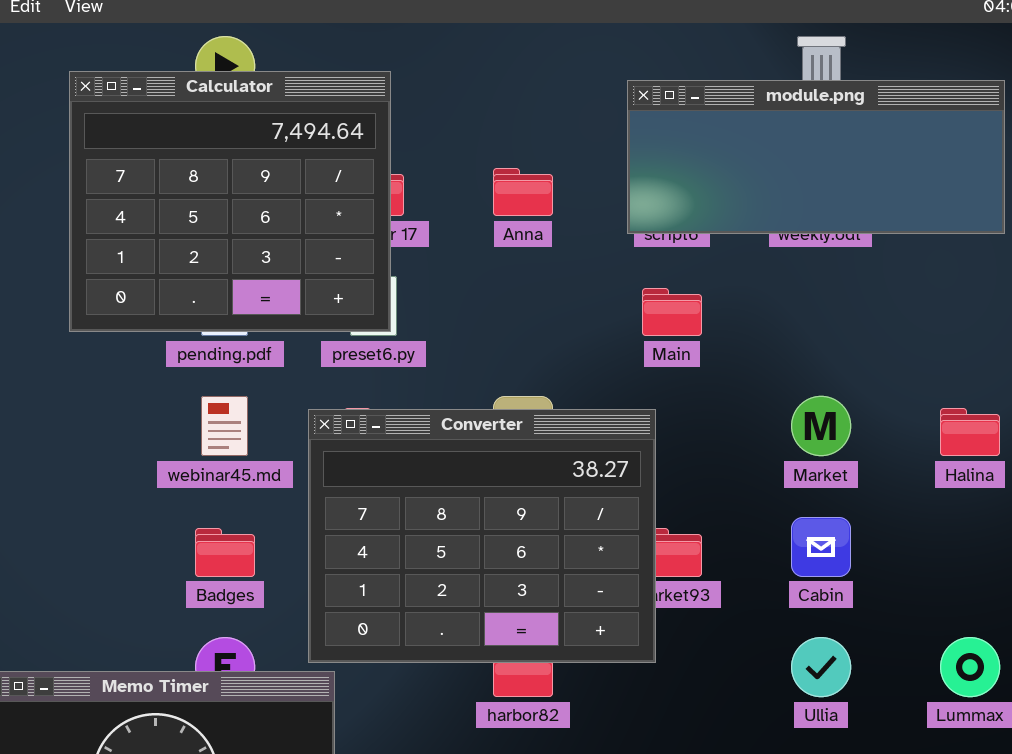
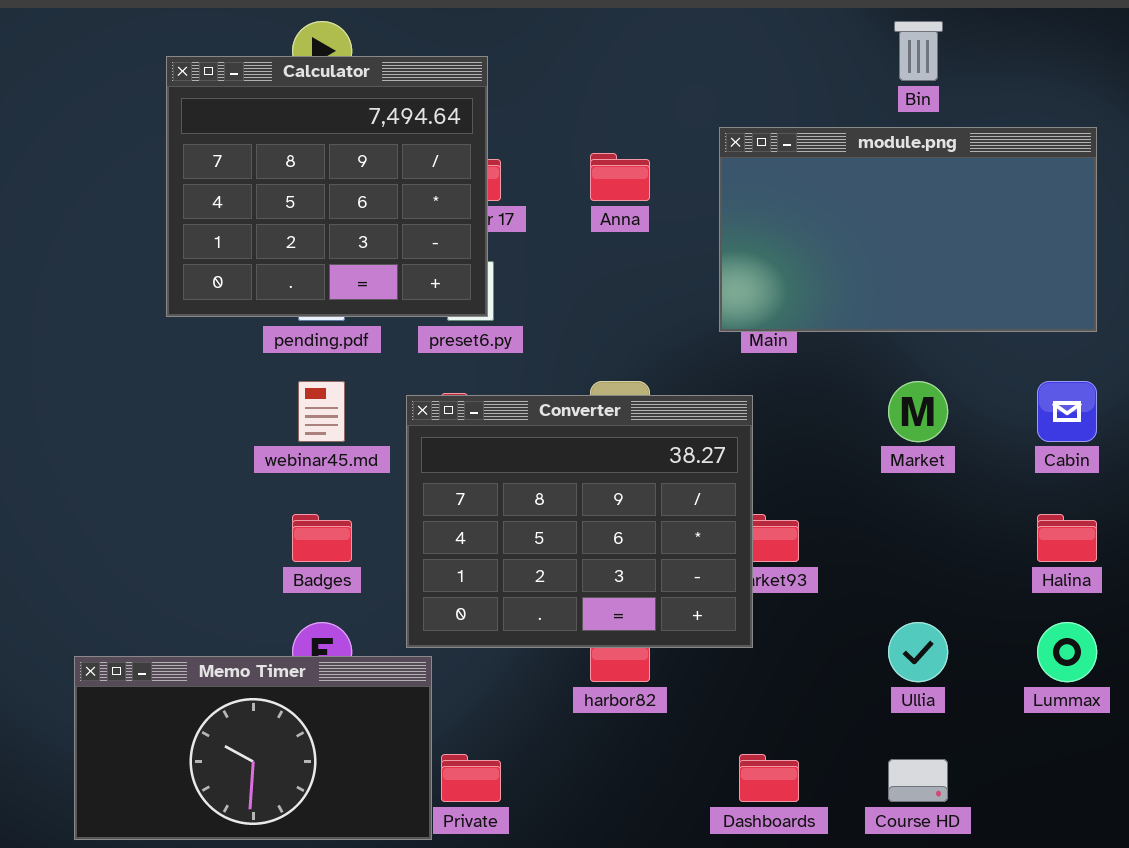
module.png: [627,80,1005,234] -> [719,127,1097,332], moved, resized
Halina: [940,408,1000,456] -> [1037,514,1097,562], moved
Cabin: [791,517,851,577] -> [1037,381,1097,442], moved

